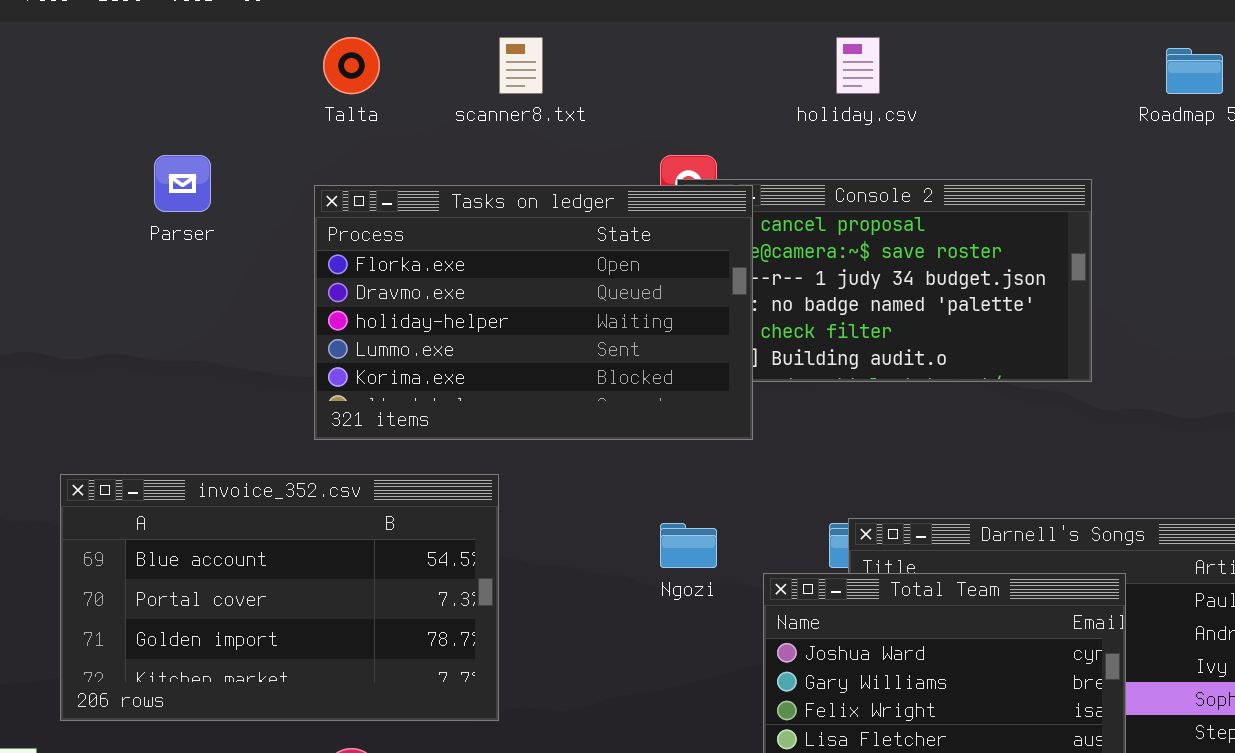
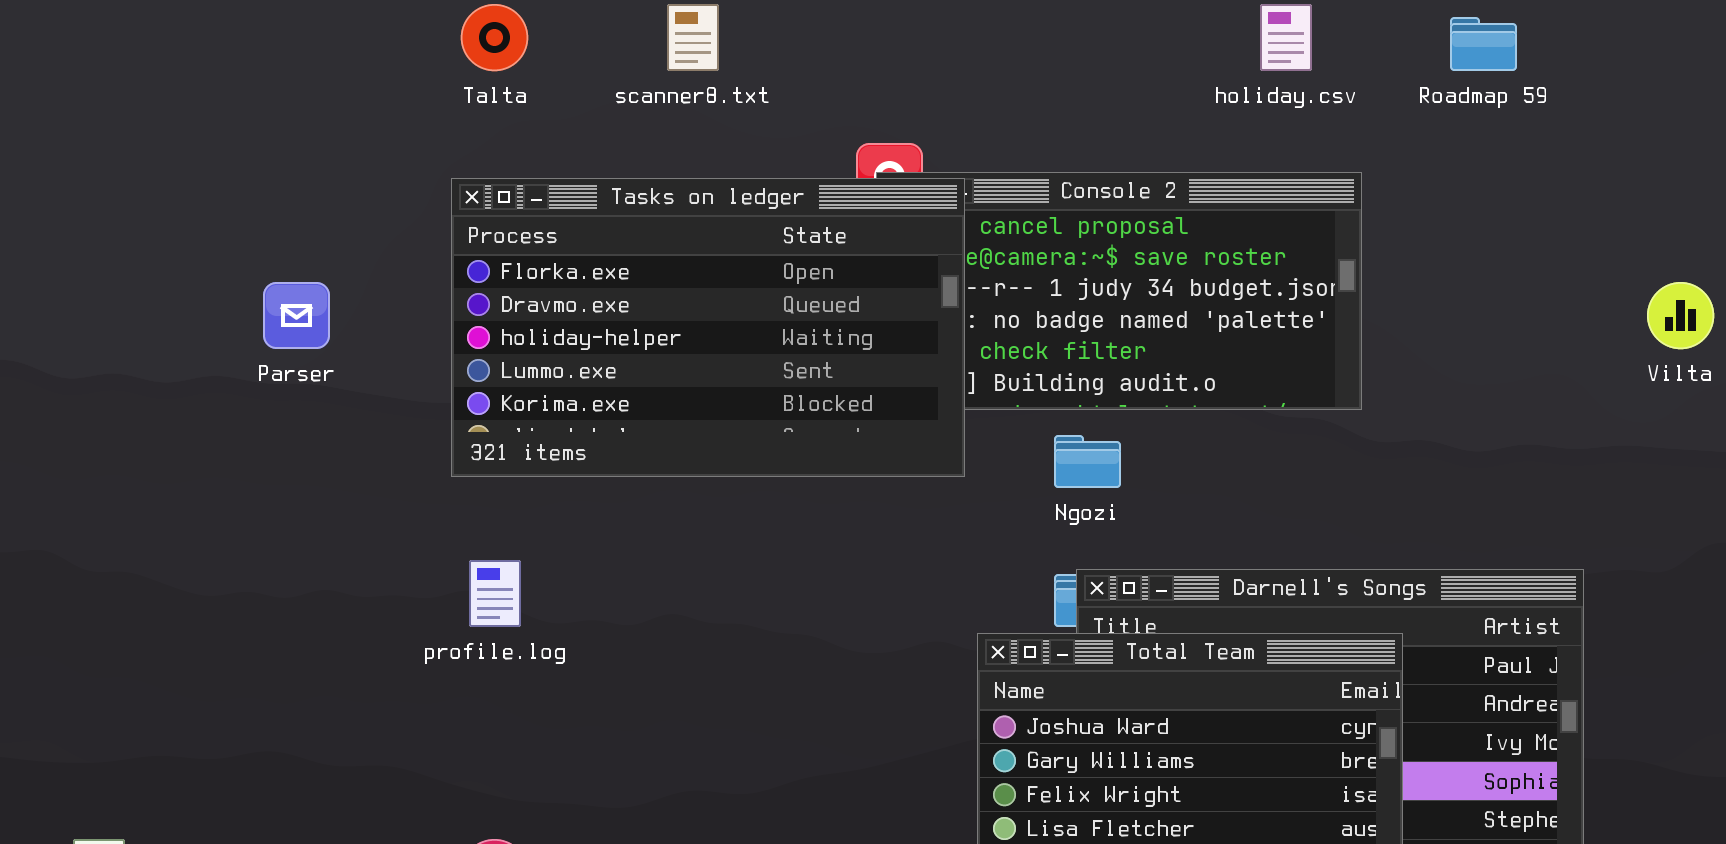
holiday.csv: [836,37,880,94] -> [1260,4,1312,71], moved
Parser: [154,155,211,212] -> [263,282,330,349], moved
invoice_352.csv: [60,474,499,721] -> none, closed
Ngozi: [660,523,717,568] -> [1054,435,1121,488], moved

